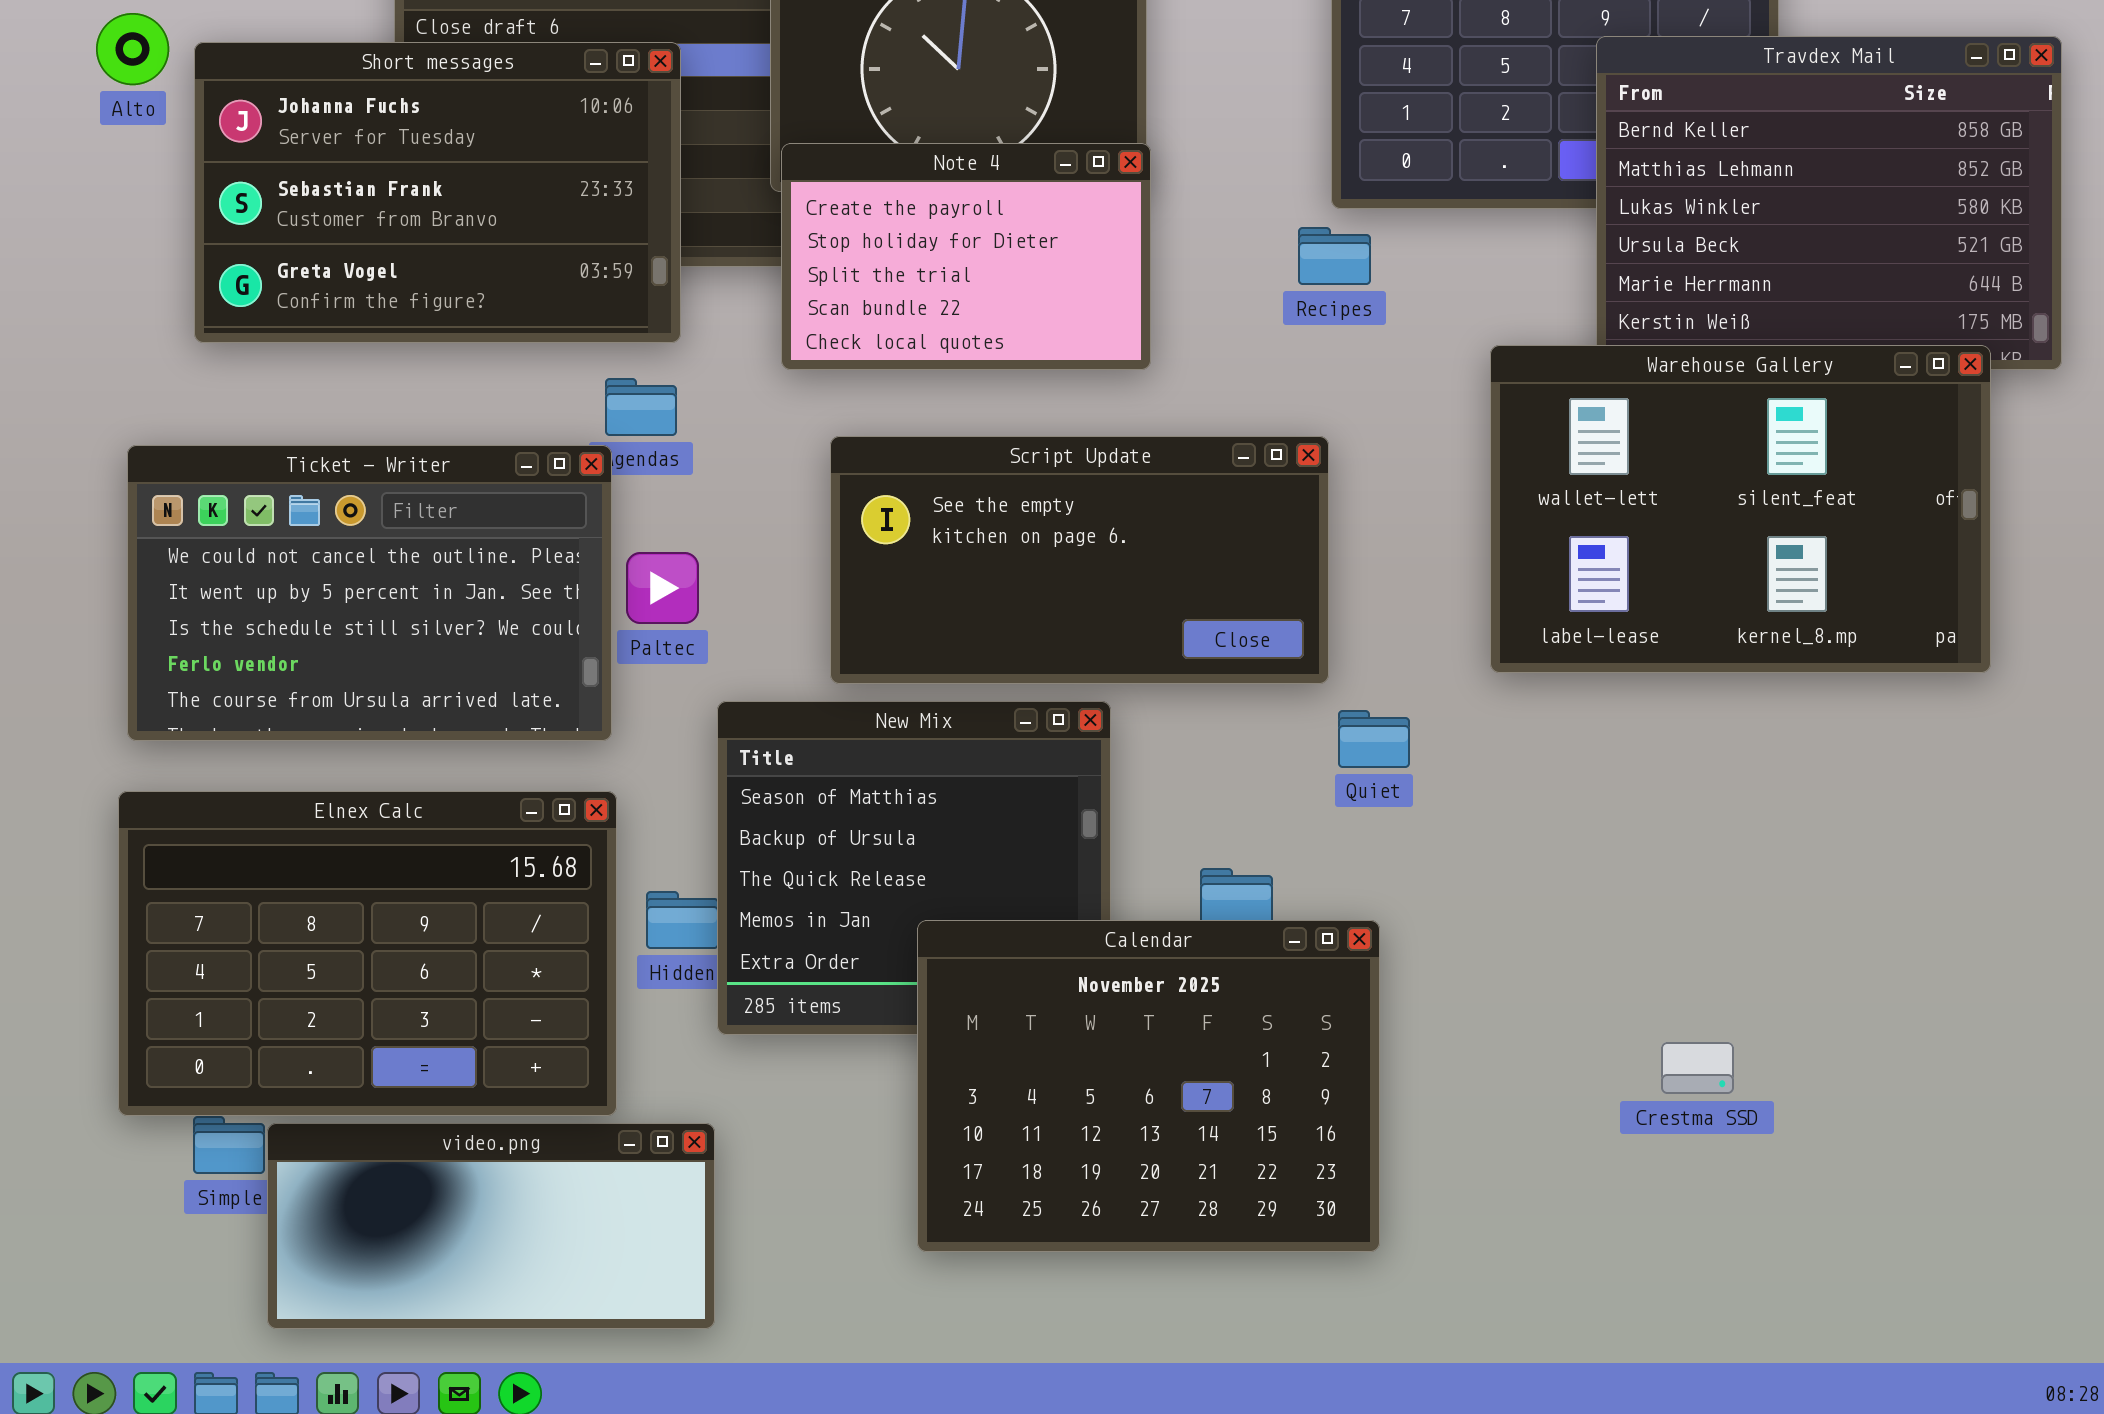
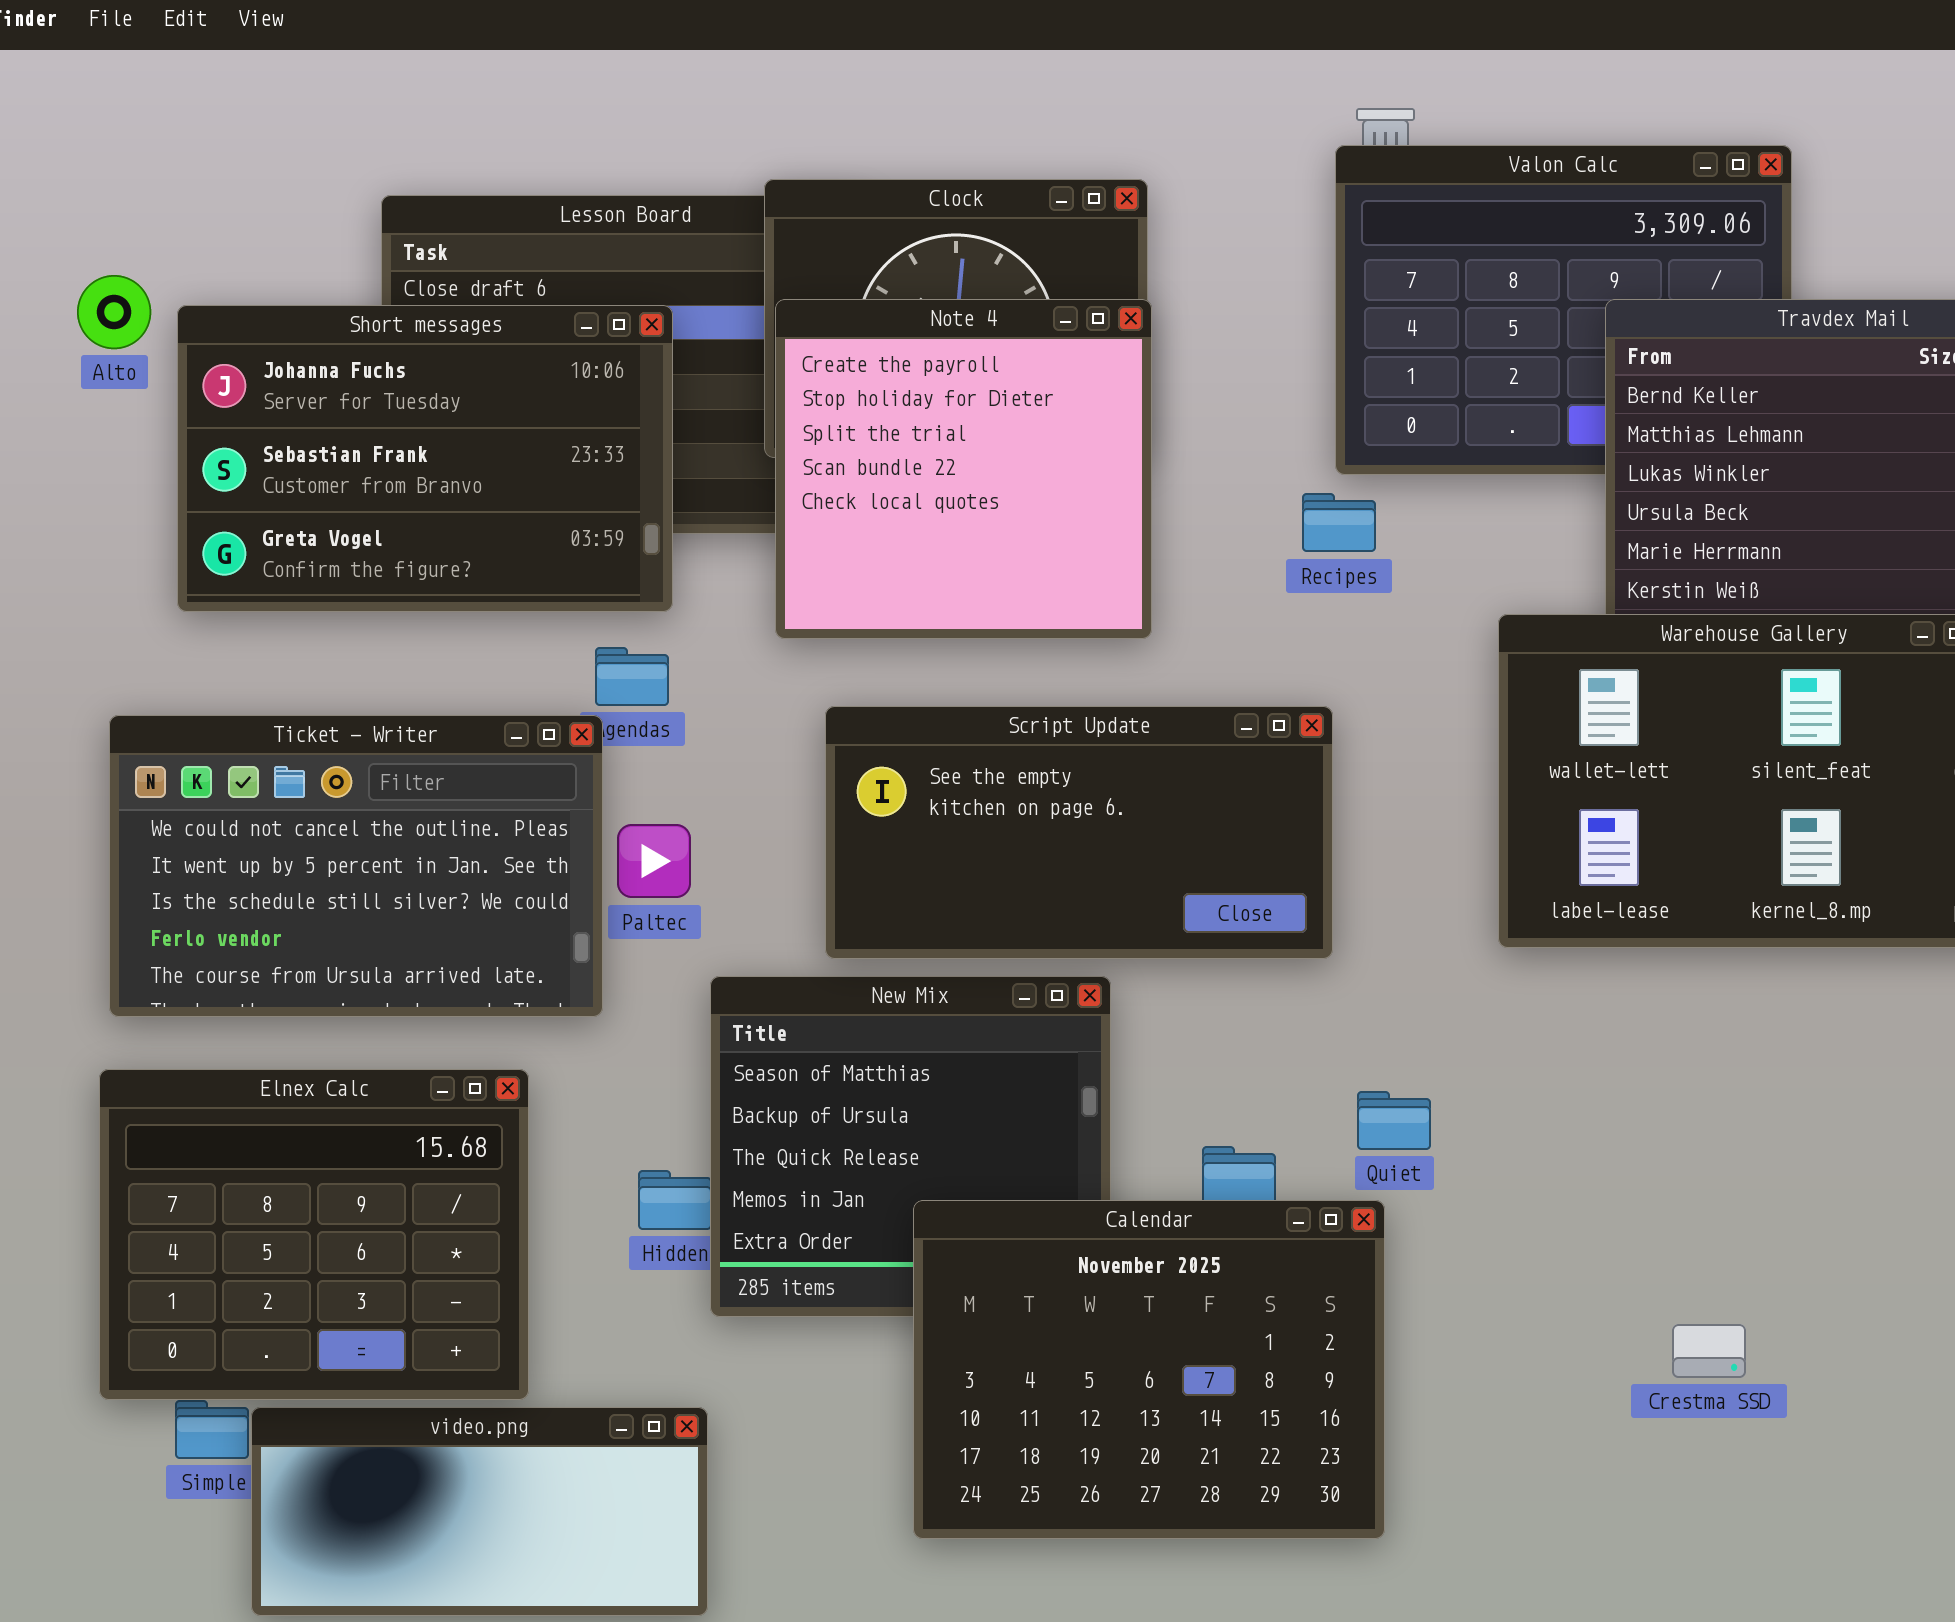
Note 4: [781,143,1151,370] -> [775,299,1152,639], resized
Quiet: [1338,710,1410,768] -> [1357,1091,1431,1150], moved
Elnex Calc: [118,791,617,1116] -> [99,1069,529,1400], resized

